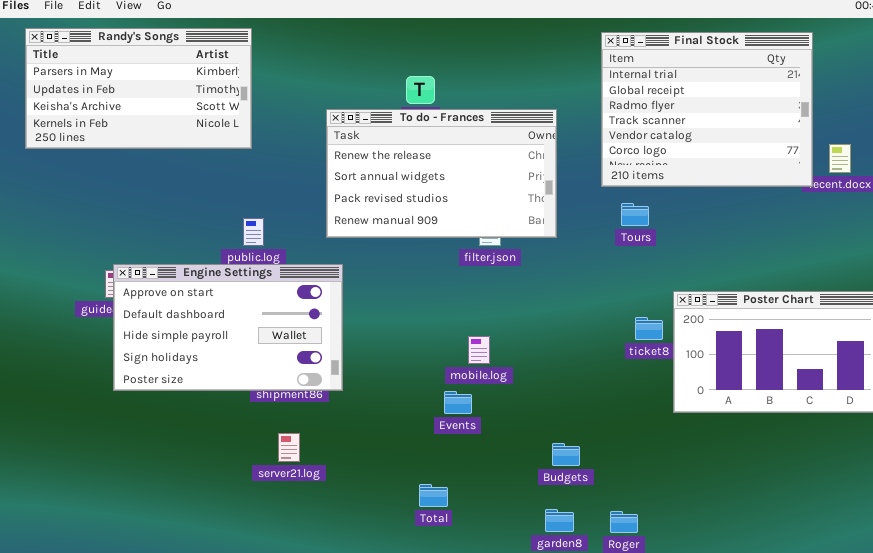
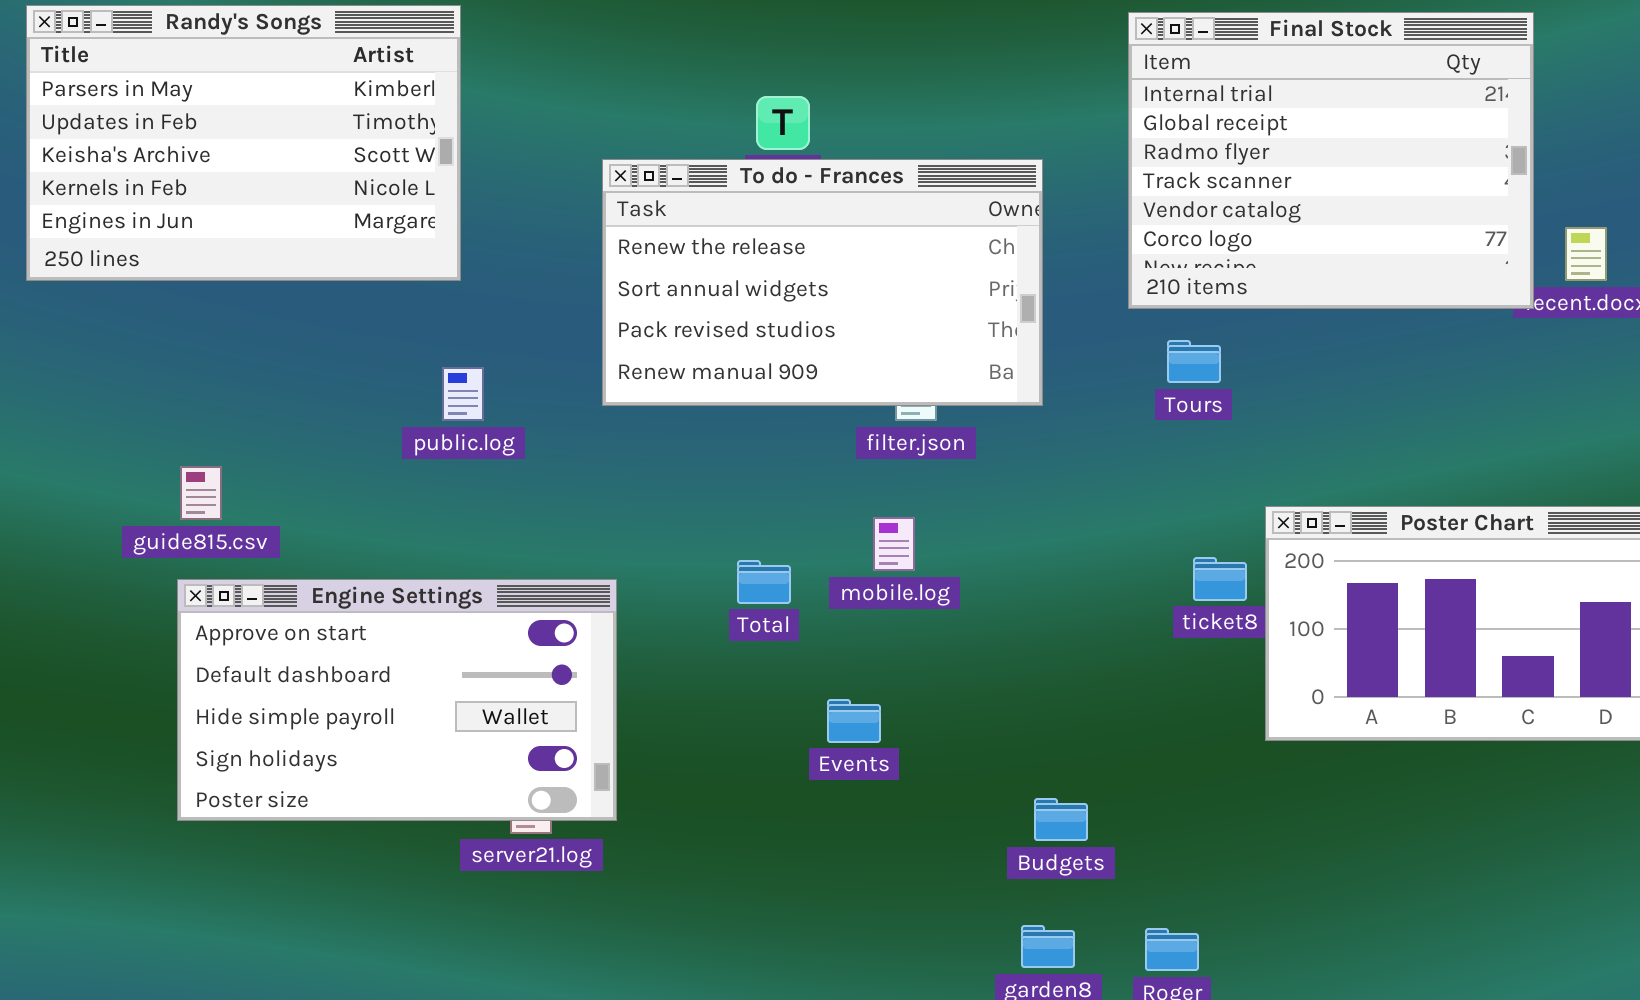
Randy's Songs: [25,28,252,149] -> [26,5,461,281], resized
Engine Settings: [113,264,343,391] -> [177,579,617,821], moved
mobile.log: [468,336,490,364] -> [873,517,915,571], moved
Total: [419,484,448,507] -> [737,560,791,604], moved

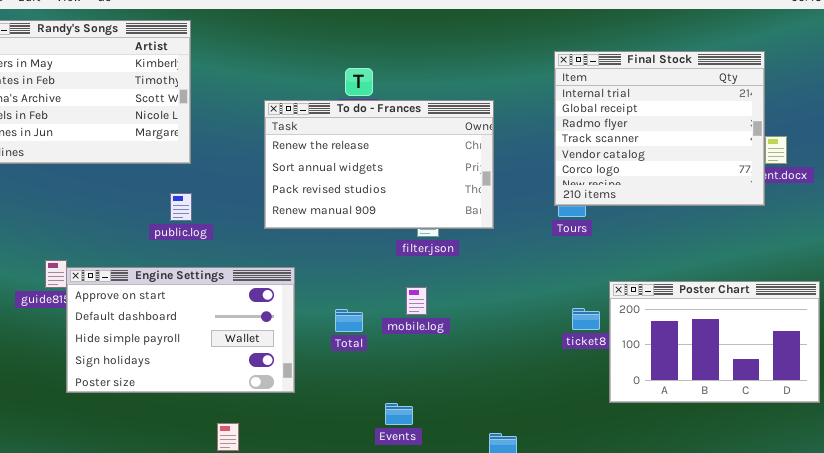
Final Stock: [1128,12,1534,309] -> [554,51,765,206], moved
public.log: [442,367,484,421] -> [170,193,192,221], moved
Engine Settings: [177,579,617,821] -> [66,267,295,393], moved
Events: [827,699,881,743] -> [385,403,413,425], moved

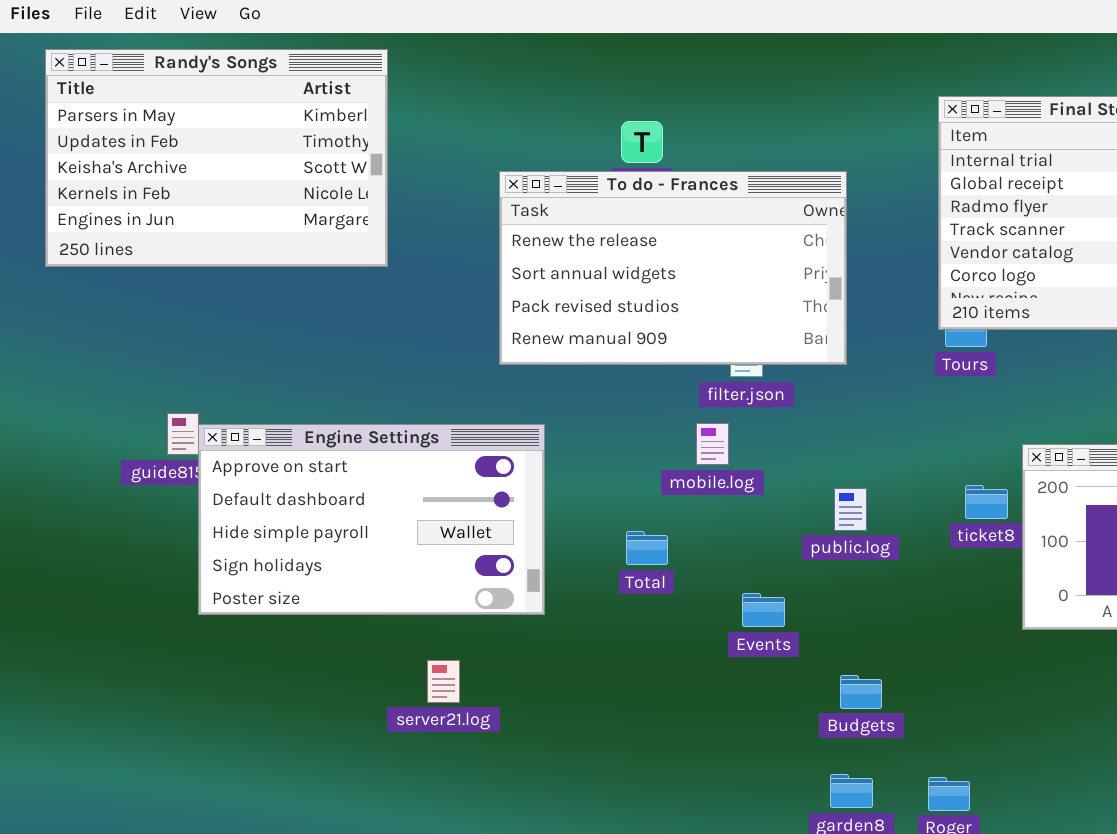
public.log: [170,193,192,221] -> [834,488,867,531], moved
mobile.log: [406,287,427,315] -> [696,423,729,465], moved
Total: [335,309,363,332] -> [626,531,668,565], moved
Events: [385,403,413,425] -> [742,593,785,627], moved

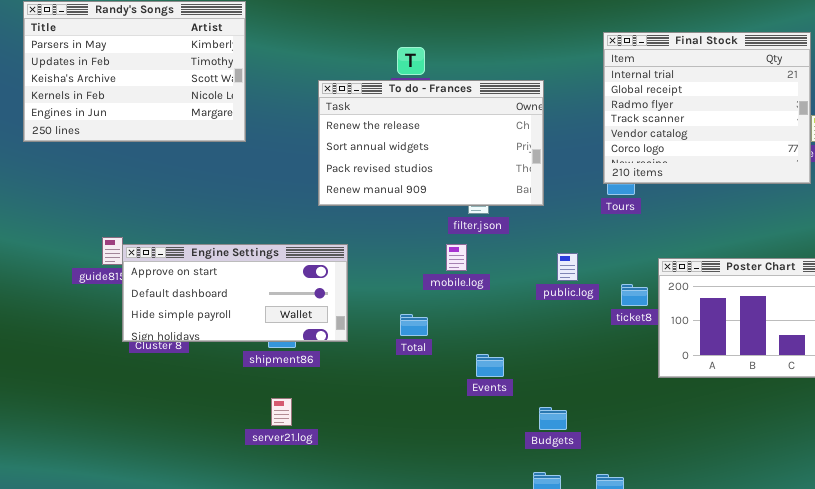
Engine Settings: [198,424,545,615] -> [122,244,348,342], resized
public.log: [834,488,867,531] -> [557,253,578,281], moved

